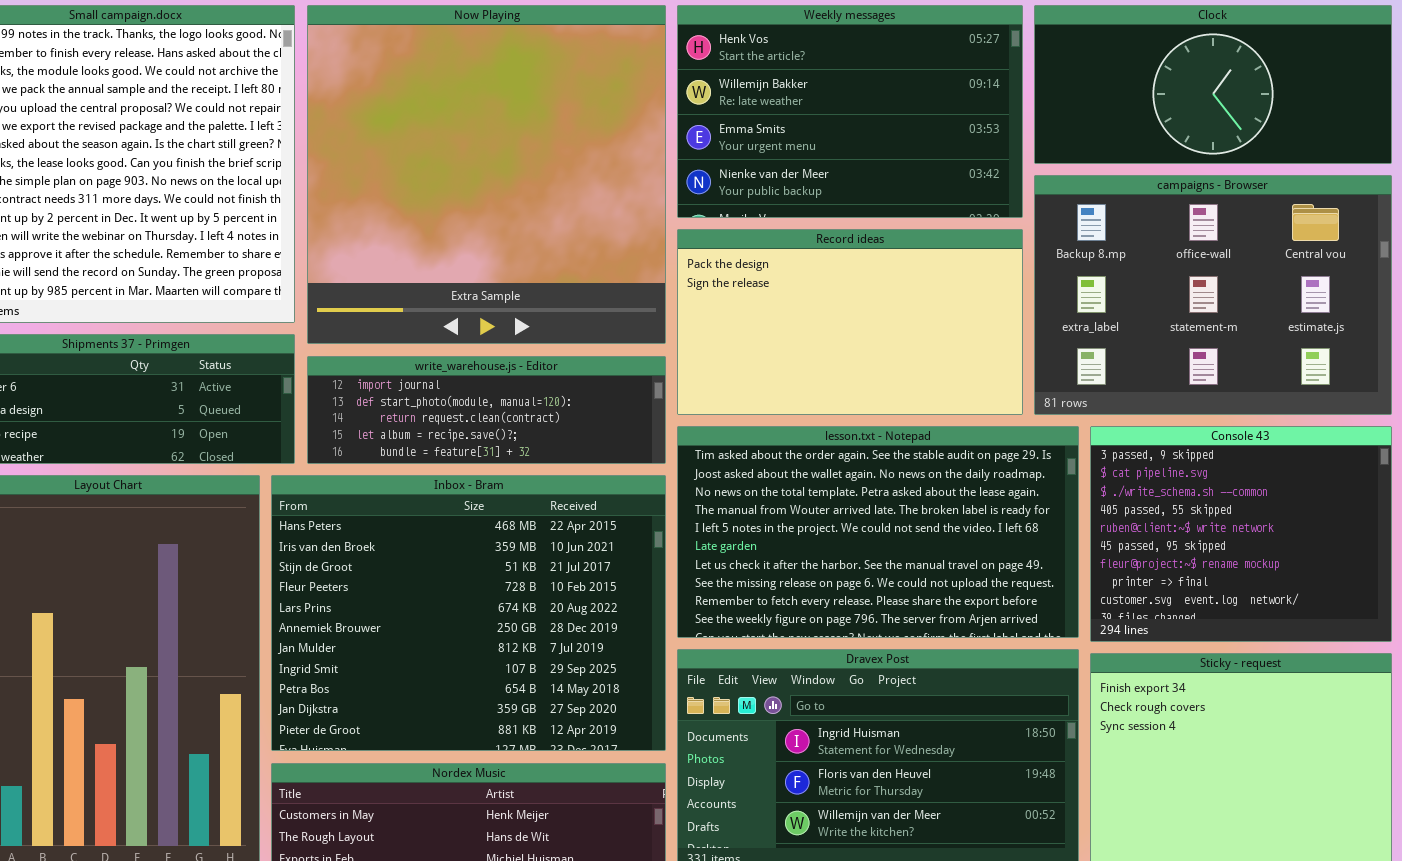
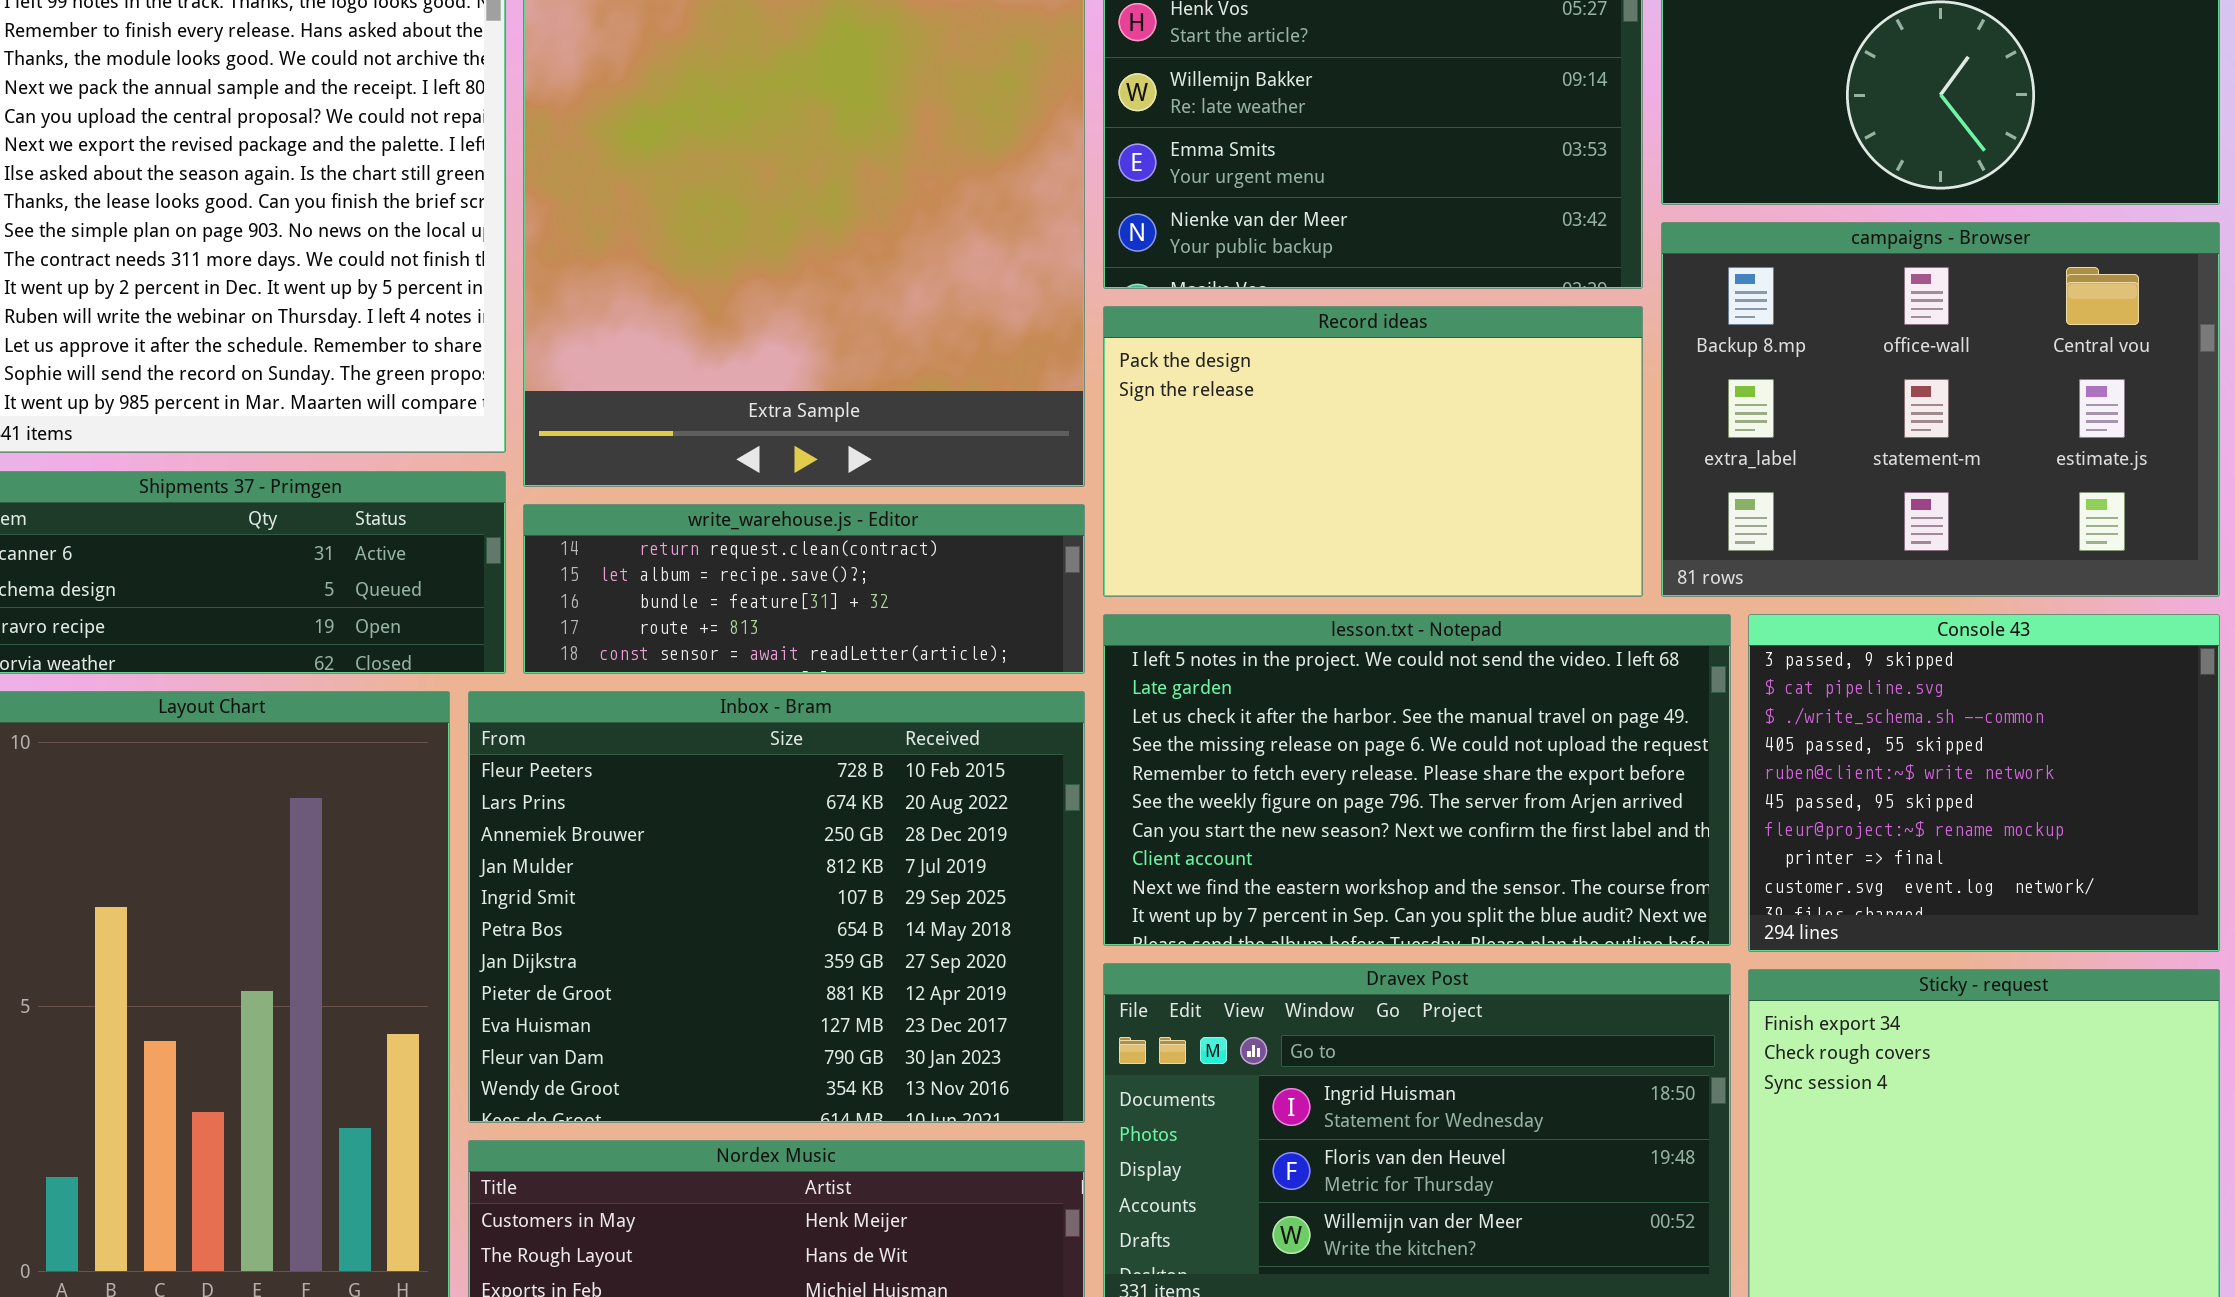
write_warehouse.js - Editor: [307,356,666,464] -> [523,504,1085,674], scrolled down 2 rows
lesson.txt - Notepad: [677,426,1079,638] -> [1103,614,1731,946], scrolled down 4 rows
Inbox - Bram: [271,475,666,751] -> [468,691,1085,1123], scrolled down 3 rows

